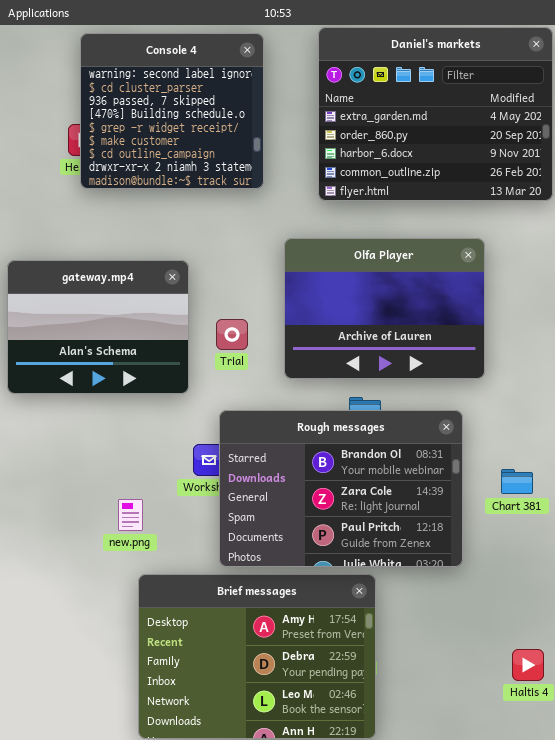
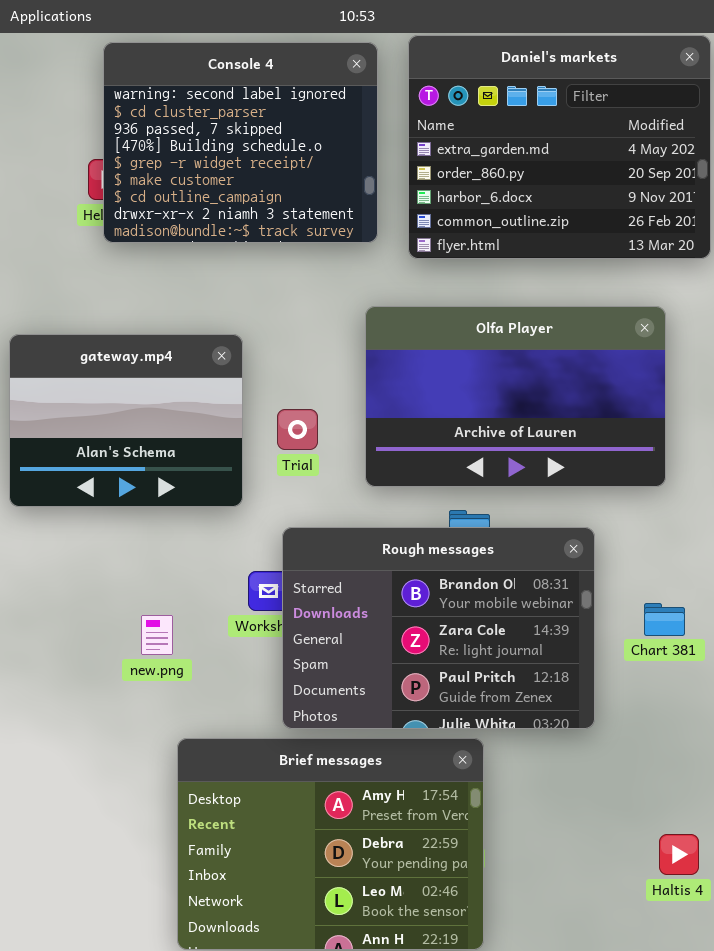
Console 4: [80,33,264,189] -> [103,42,378,243], resized
Olfa Player: [284,238,485,379] -> [365,306,666,487], resized
new.png: [118,499,143,531] -> [141,615,173,655], moved

